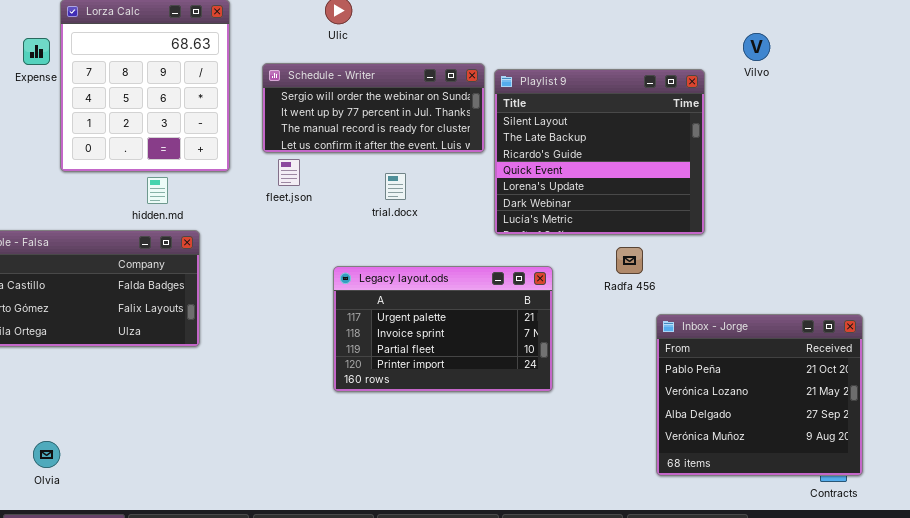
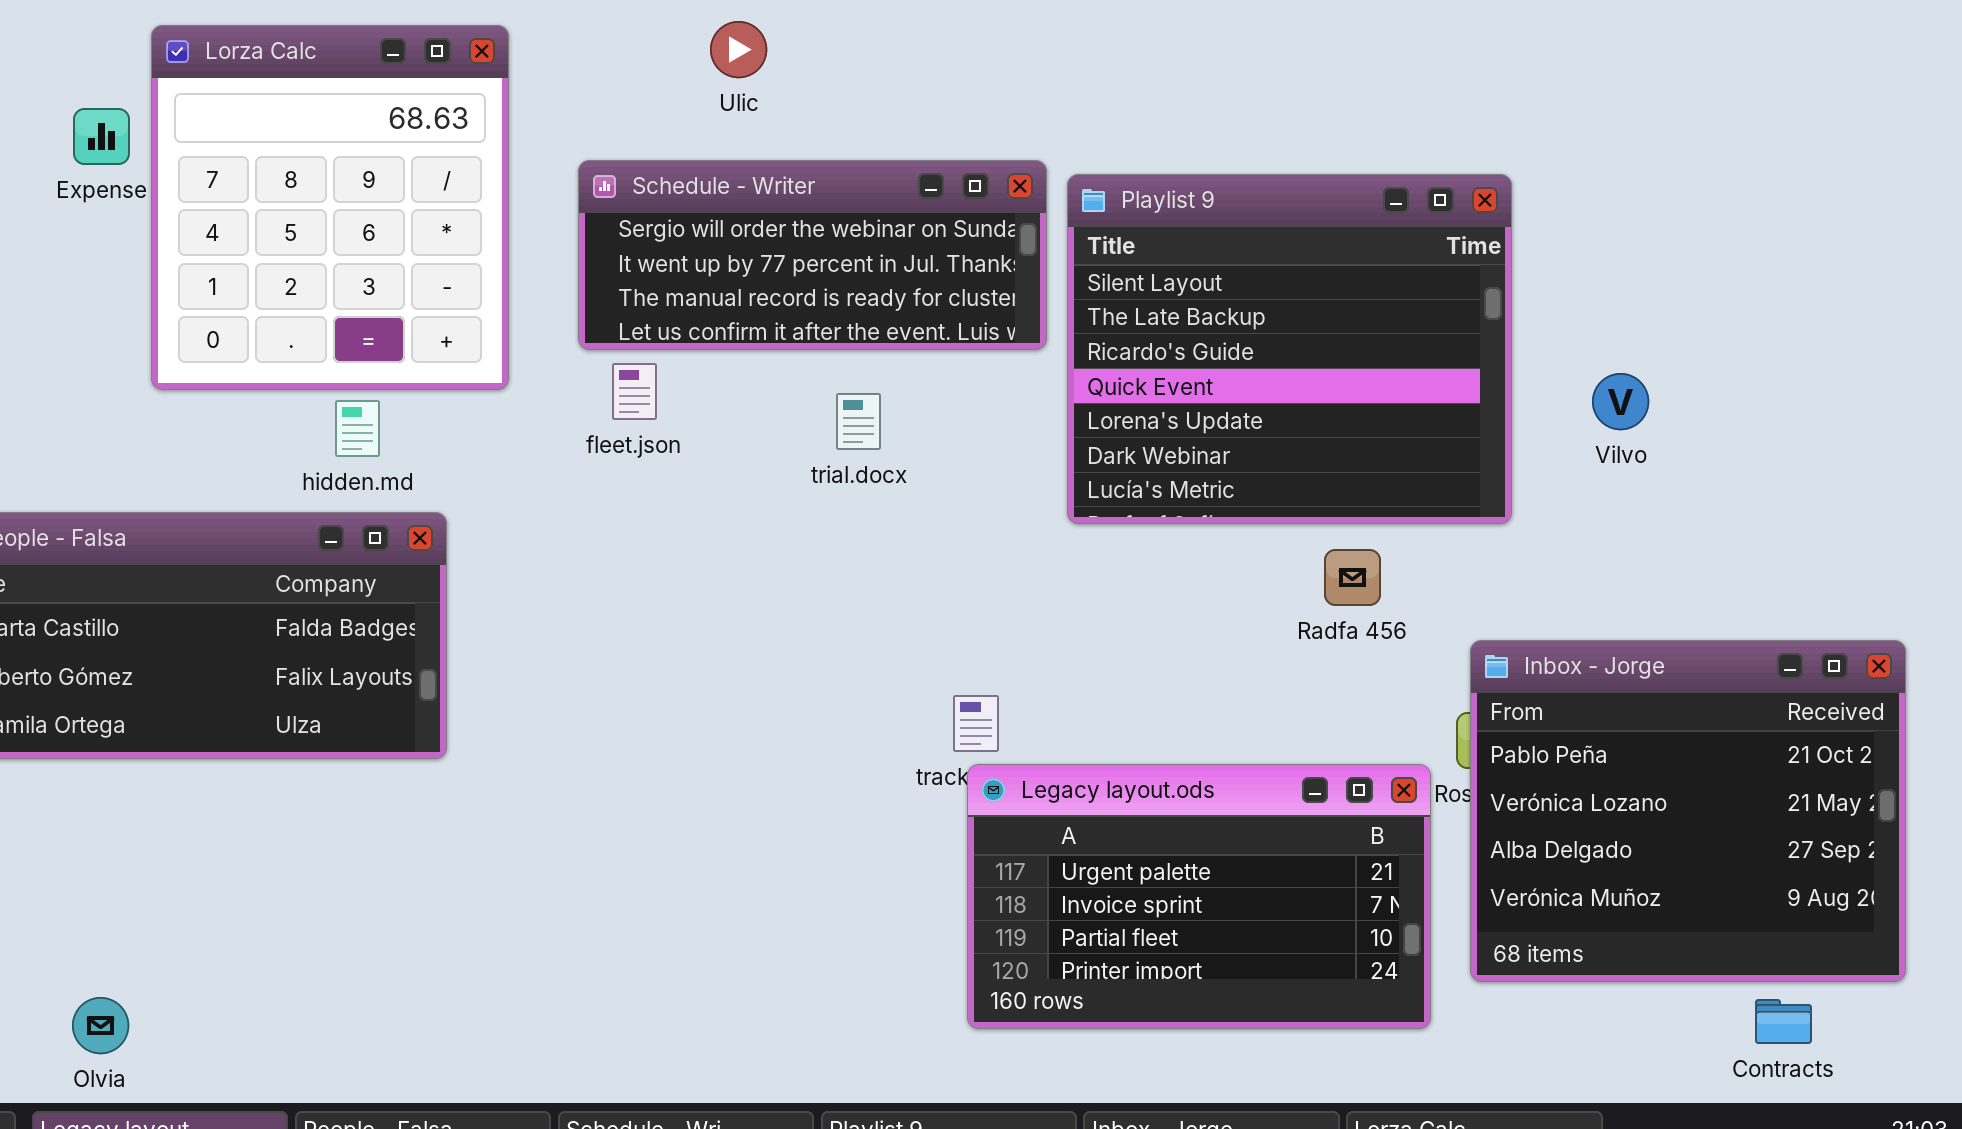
Vilvo: [743,33,770,61] -> [1592,373,1649,430], moved
Legacy layout.ods: [333,266,553,392] -> [967,764,1431,1029], moved
Inbox - Jorge: [656,314,863,476] -> [1470,640,1906,982], moved
Olvia: [33,441,60,468] -> [72,997,129,1054], moved

